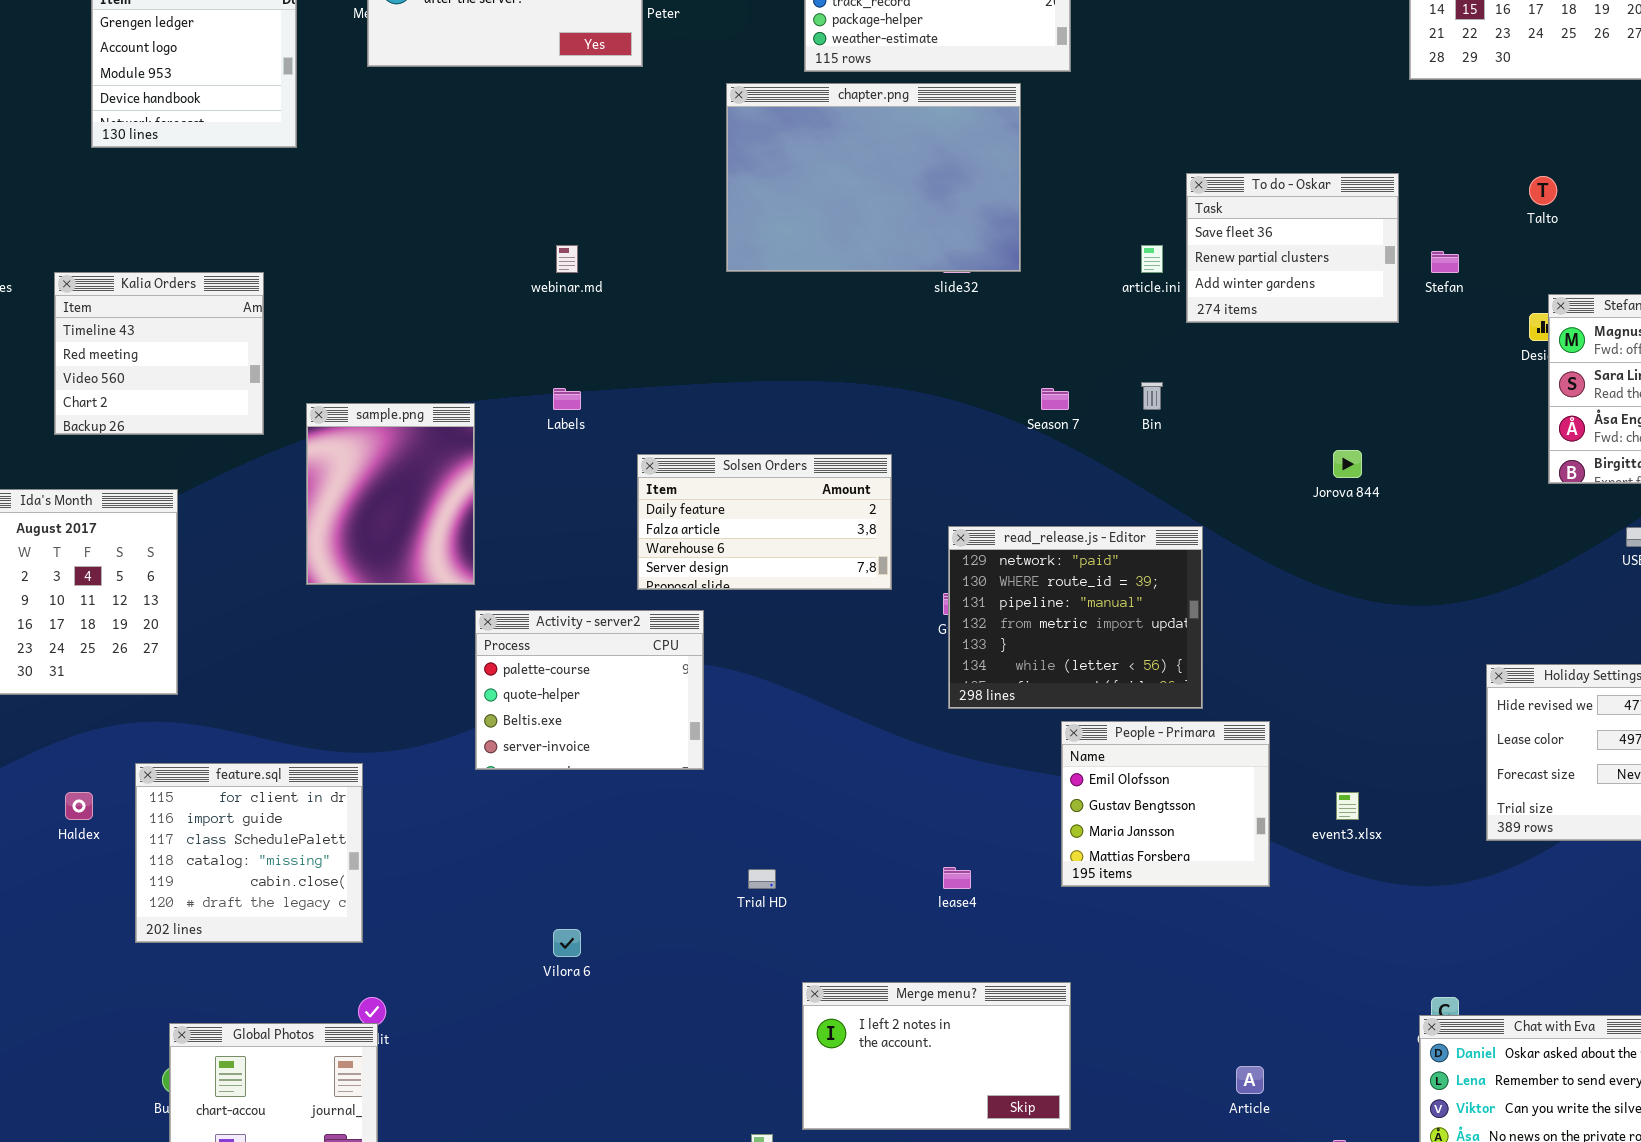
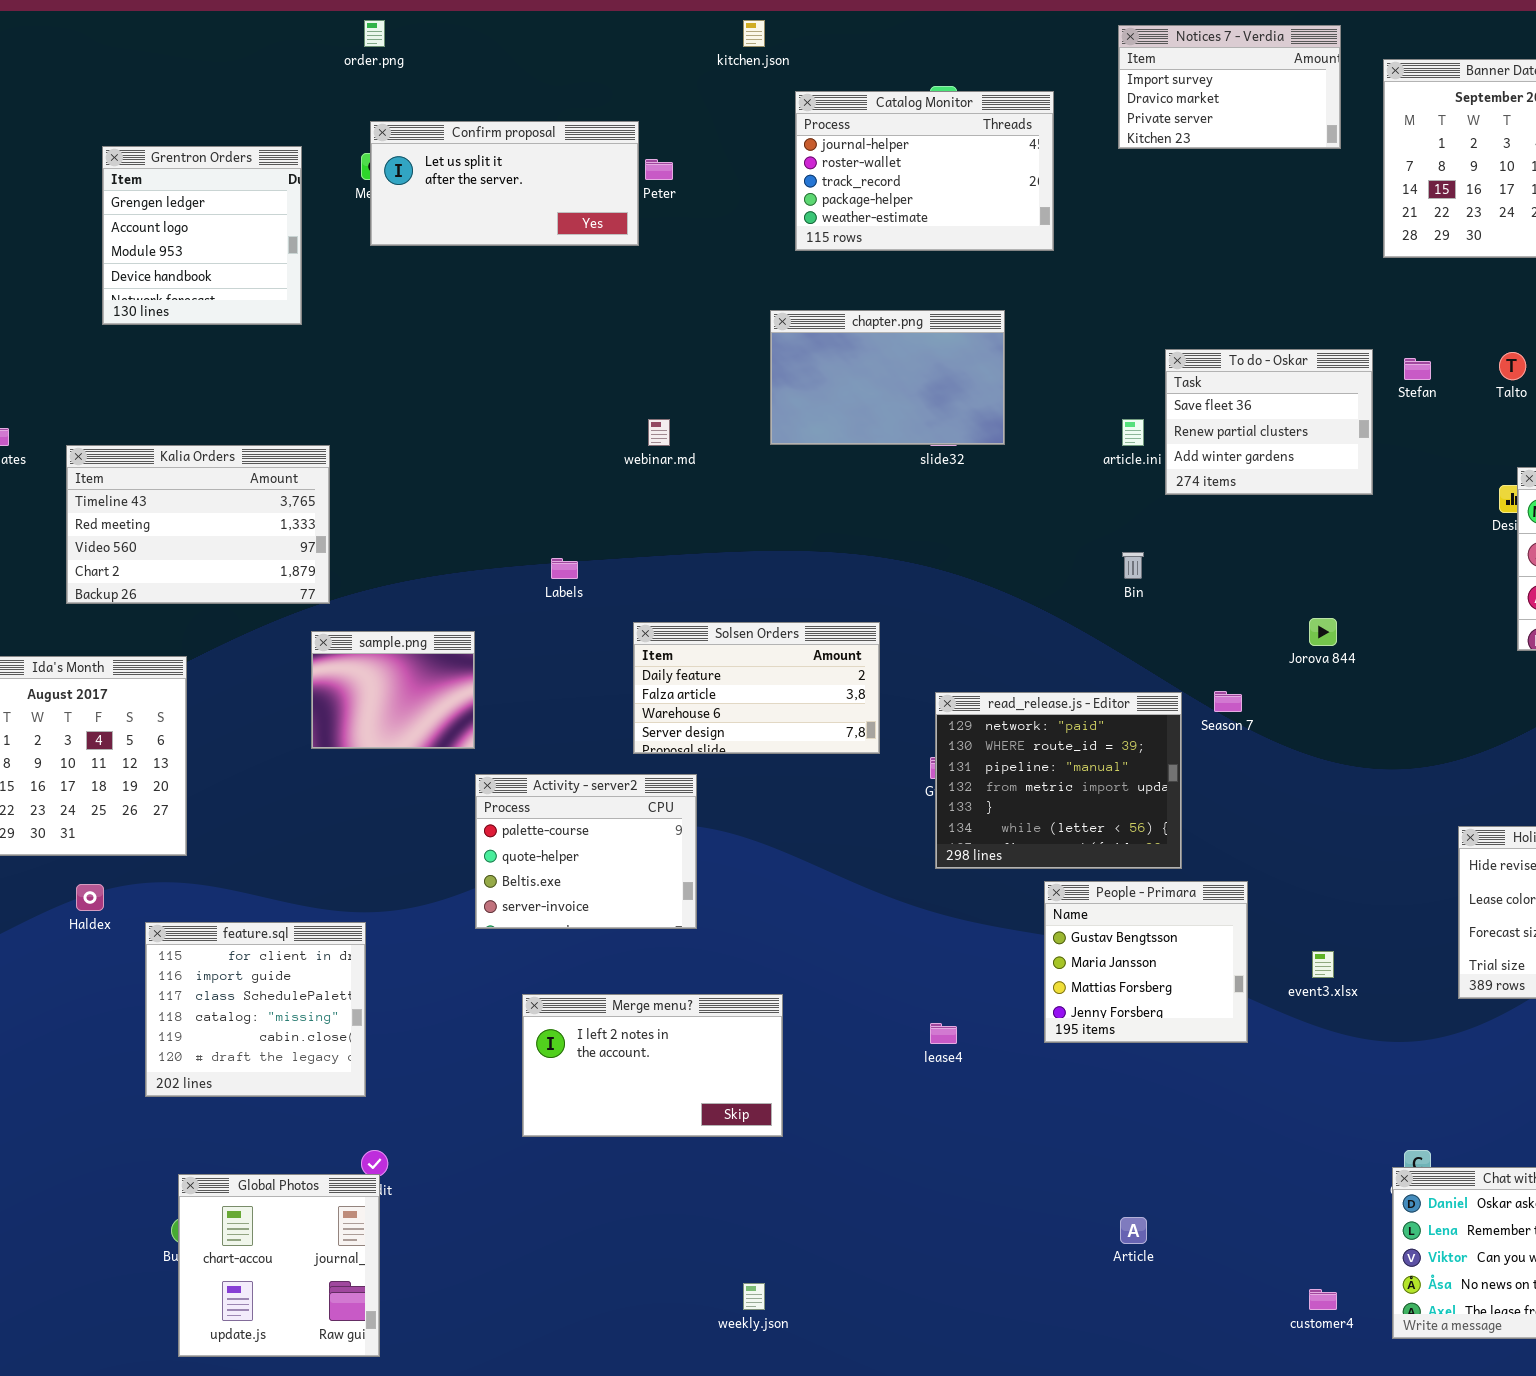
chapter.png: [726,83,1021,272] -> [770,310,1005,445], resized
webinar.md: [556,245,578,273] -> [648,419,670,446], moved
Stefan: [1431,251,1459,273] -> [1404,358,1431,380], moved
Kalia Orders: [54,272,264,435] -> [66,445,330,604], resized
Season 7: [1041,388,1069,410] -> [1214,691,1242,712], moved
sample.png: [306,403,475,585] -> [311,631,475,749], resized
People - Primara: [1061,721,1270,887] -> [1044,881,1248,1043], scrolled down 1 row
Haldex: [65,792,93,820] -> [76,884,104,911], moved
Merge menu?: [802,982,1071,1130] -> [522,994,783,1137], moved
Article: [1236,1066,1264,1094] -> [1120,1217,1147,1244], moved

